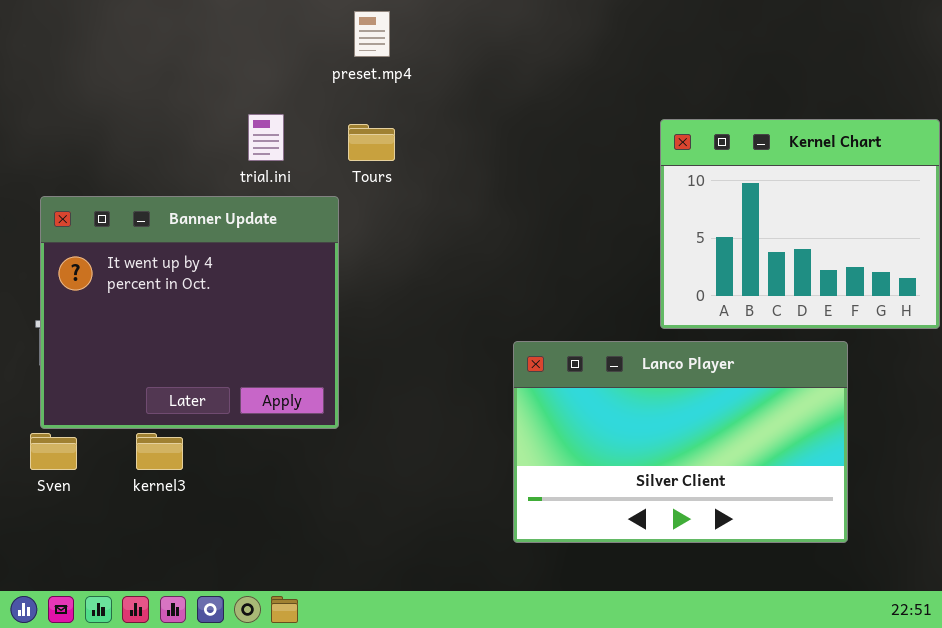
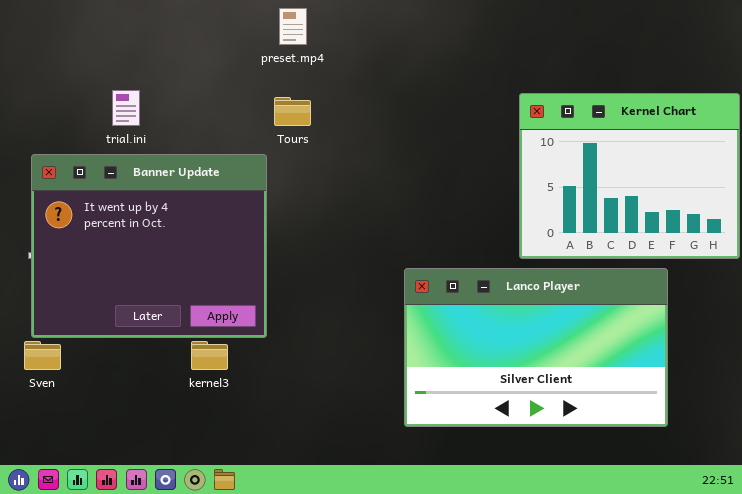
trial.ini: [248,114,284,161] -> [112,90,140,126], moved
kernel3: [136,433,183,470] -> [191,341,228,370], moved

